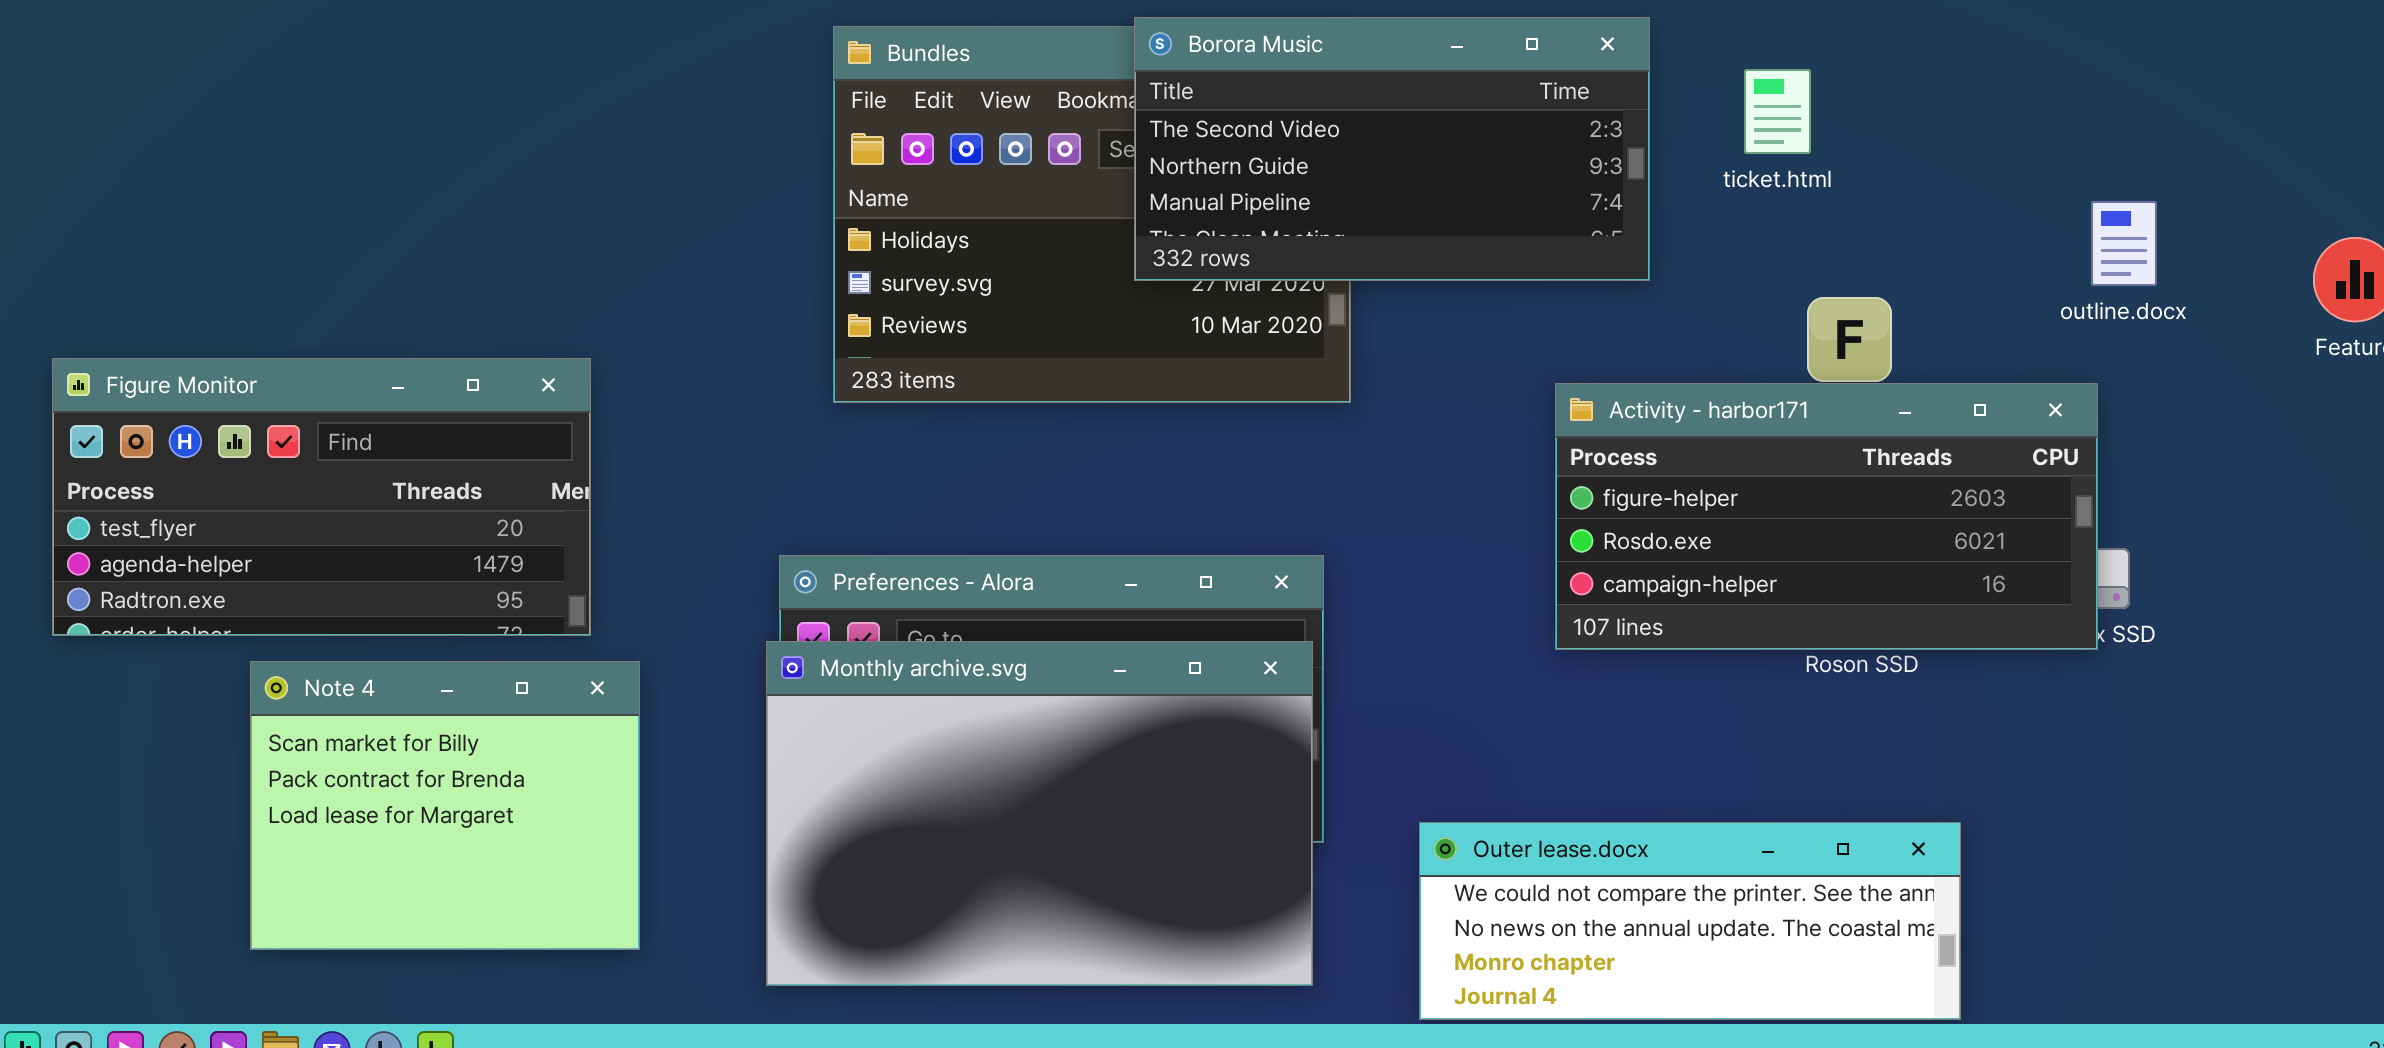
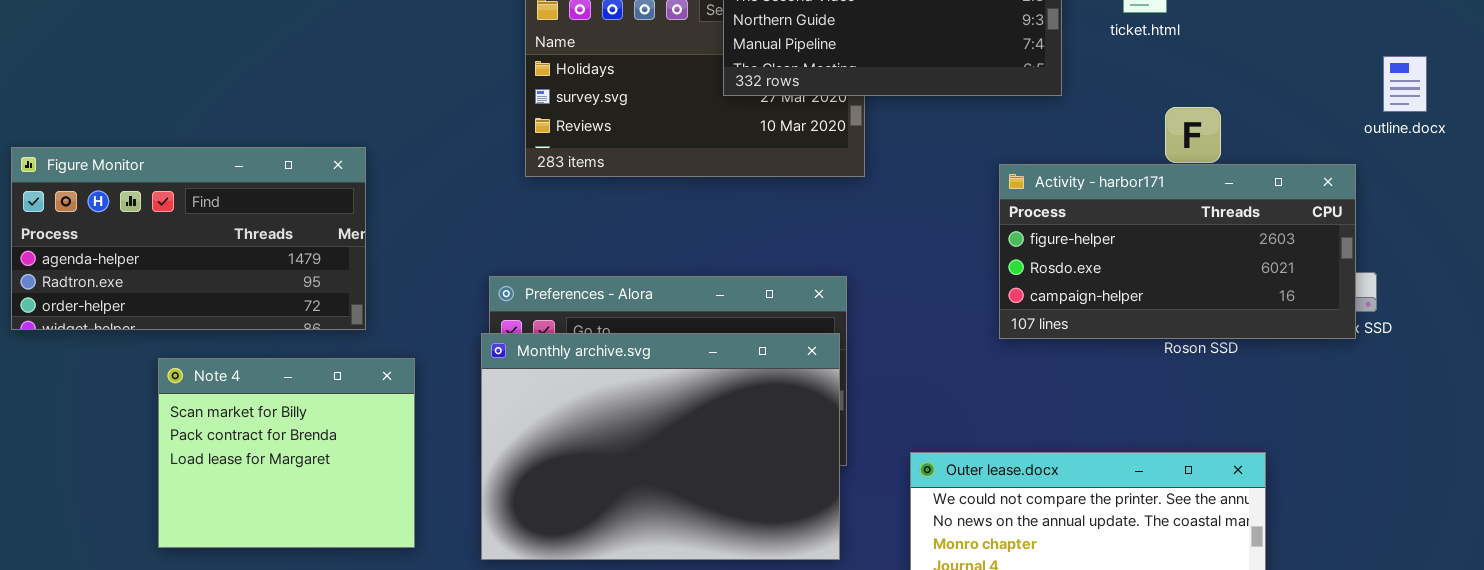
outline.docx: [2091,201,2157,286] -> [1383,56,1427,112], moved
Figure Monitor: [52,358,591,636] -> [11,147,366,330], scrolled down 1 row
Note 4: [250,661,640,950] -> [158,358,415,548], moved

